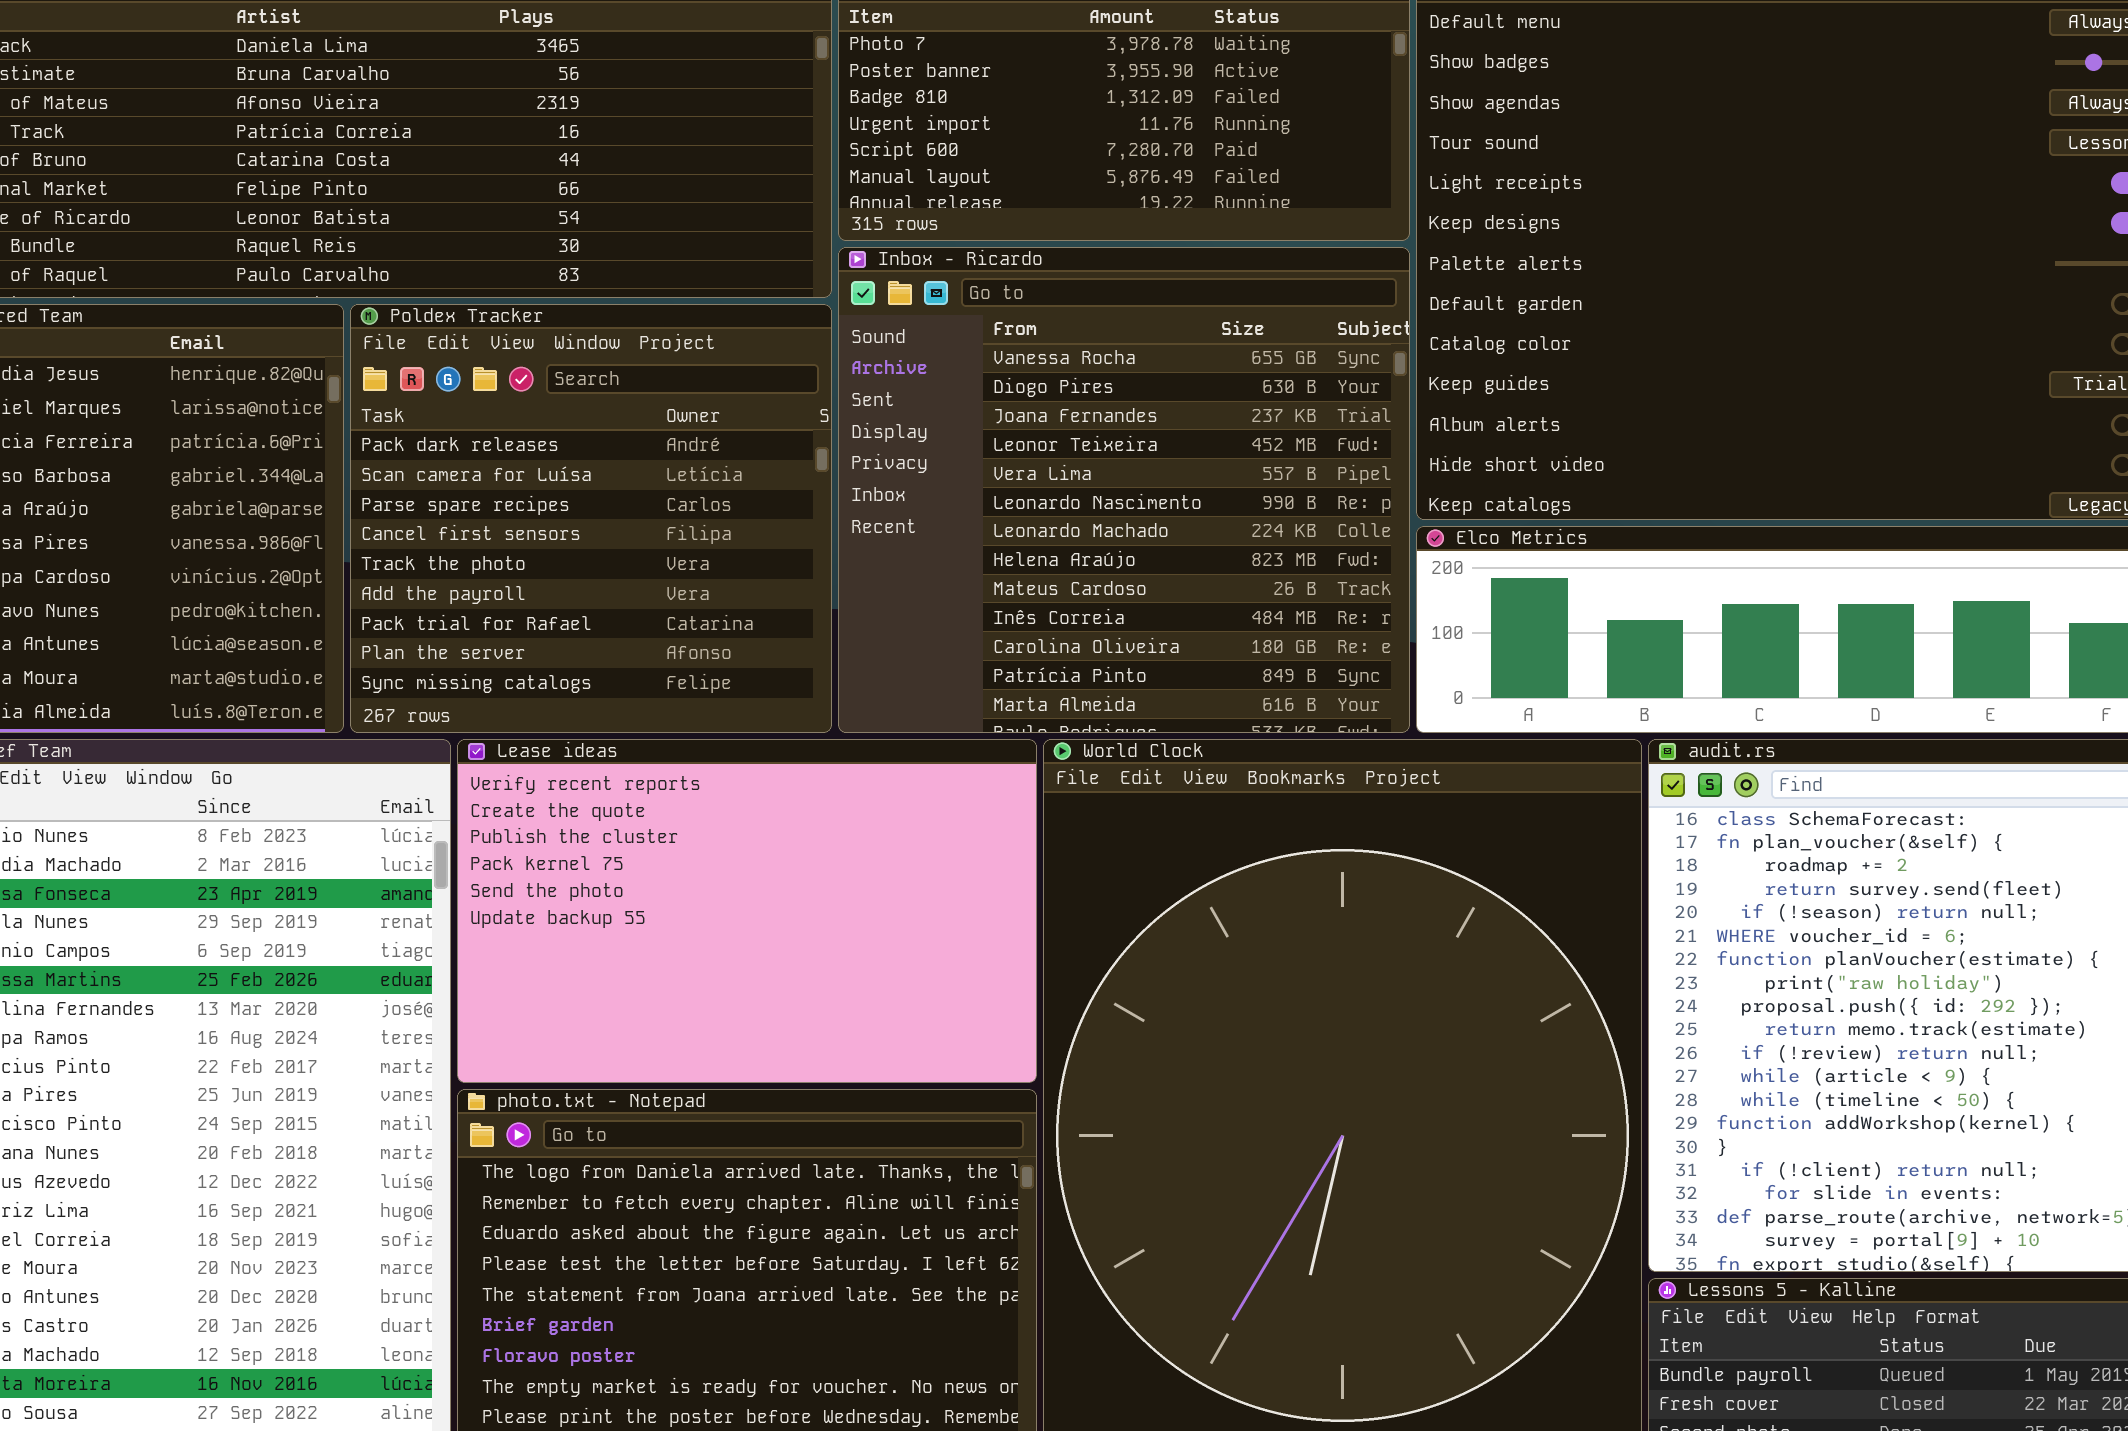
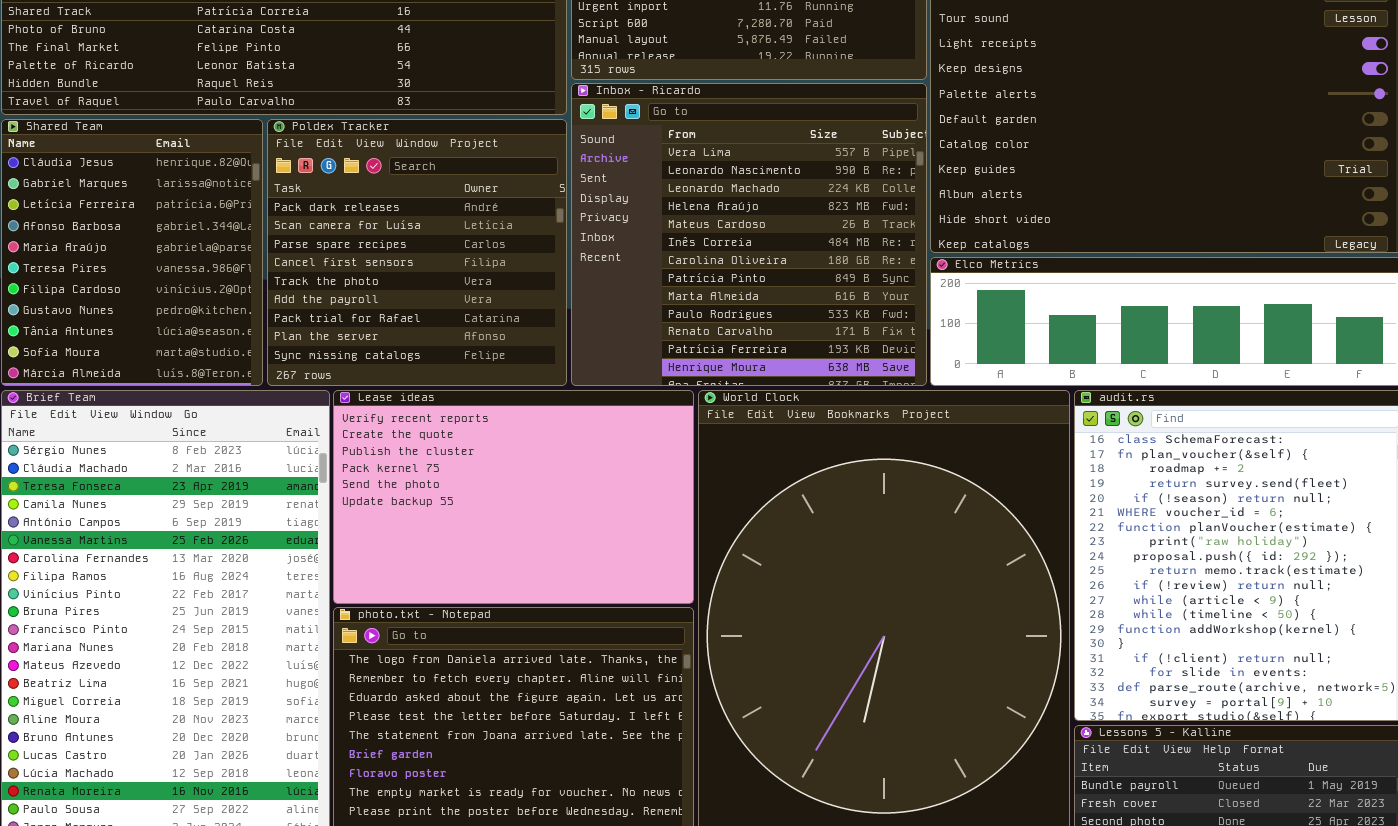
Inbox - Ricardo: [838,247,1410,733] -> [571,83,927,386], scrolled down 4 rows

